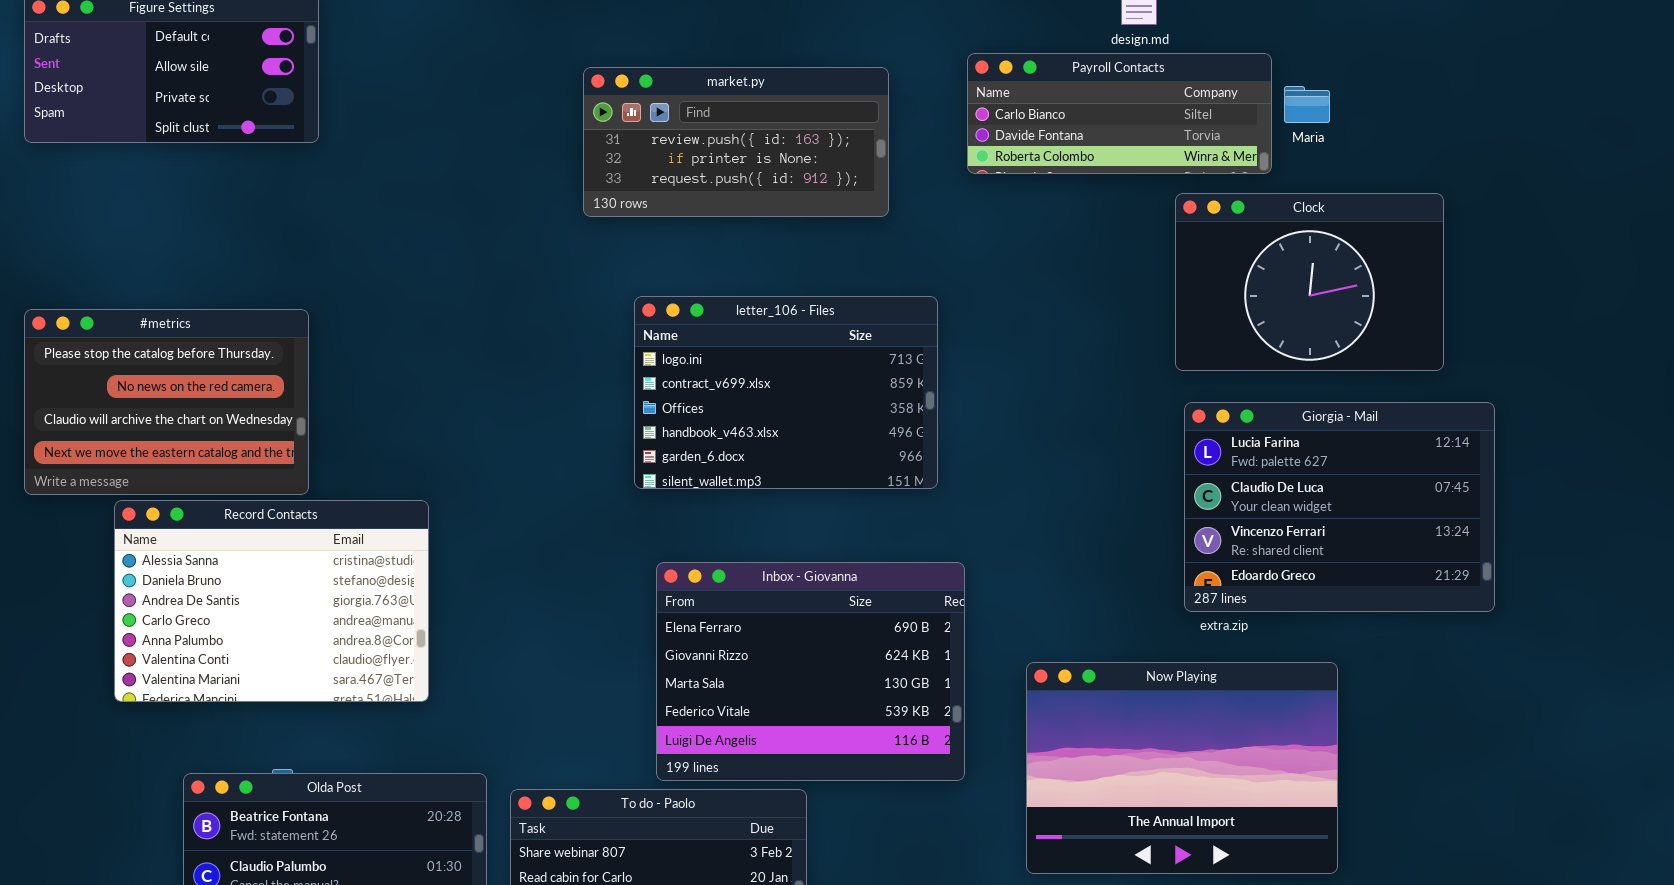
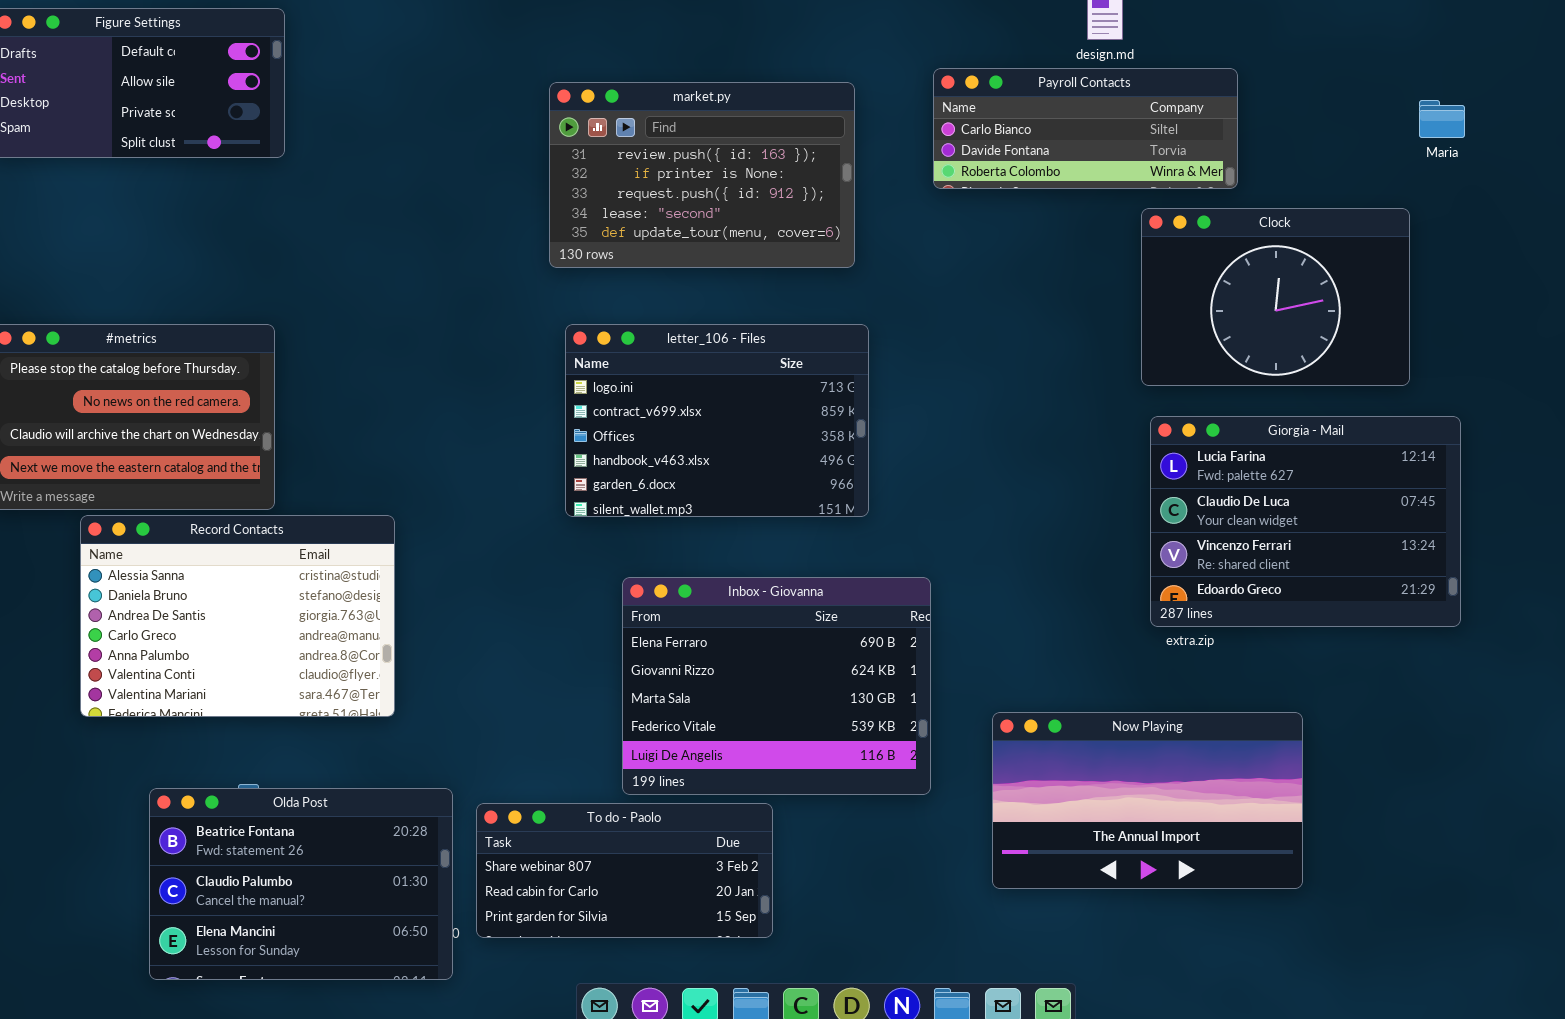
market.py: [583,67,889,217] -> [549,82,855,268], resized
Maria: [1284,86,1330,123] -> [1419,100,1465,138], moved
letter_106 - Files: [634,296,938,489] -> [565,324,869,517], moved
Now Playing: [1026,662,1338,874] -> [992,712,1303,889], resized

